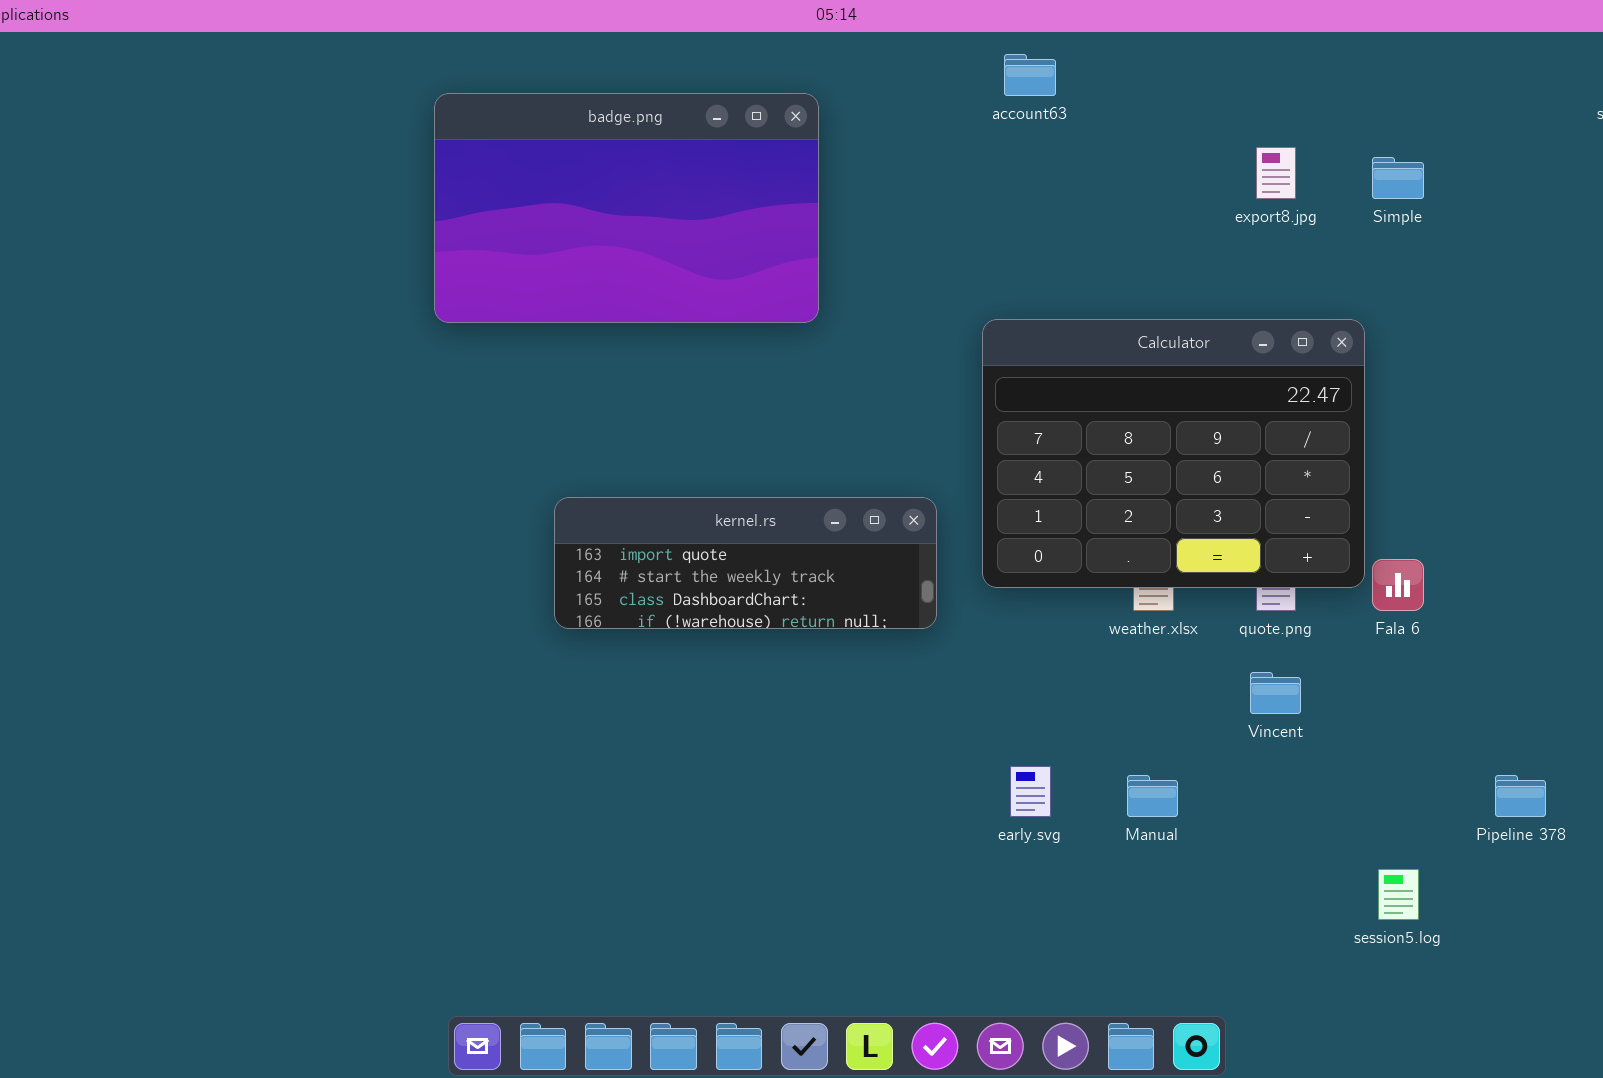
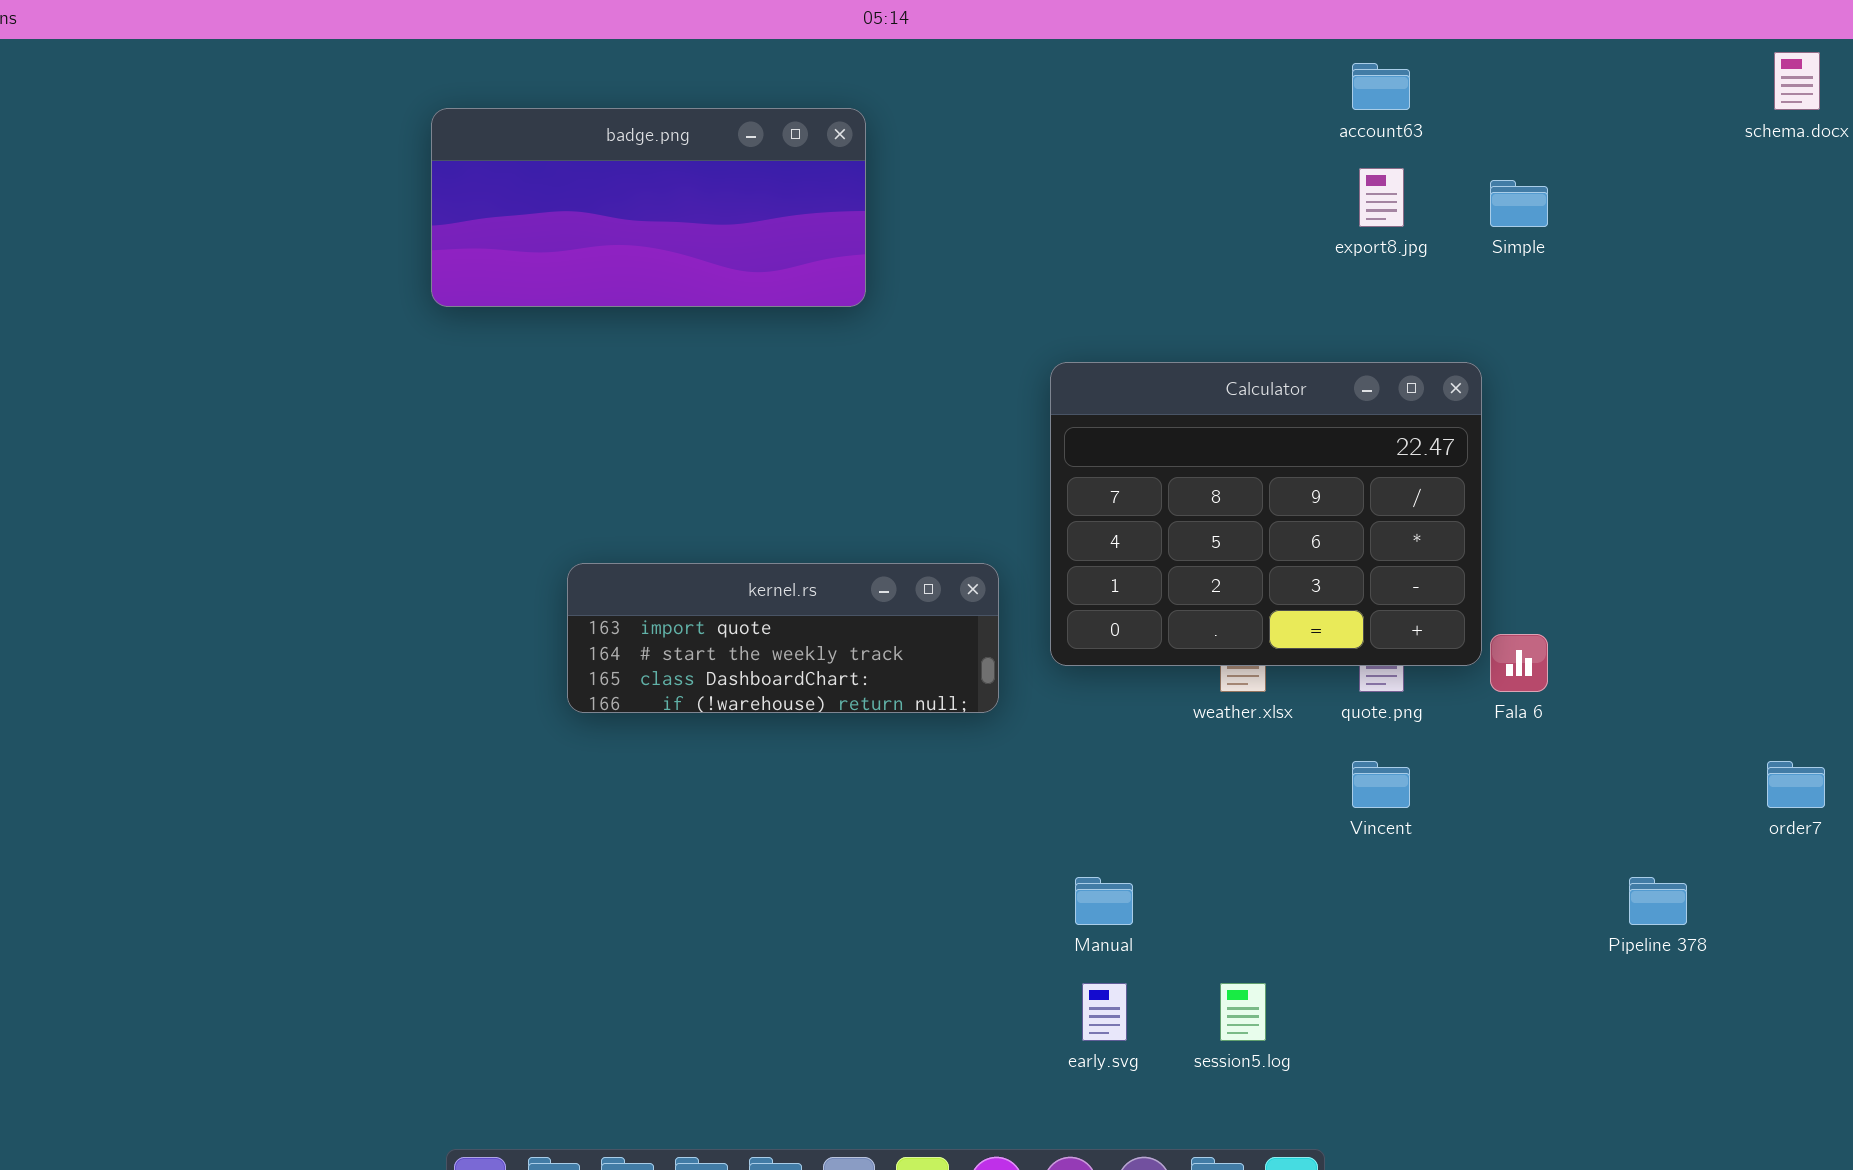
account63: [1004,54,1056,96] -> [1352,63,1410,110], moved
badge.png: [434,93,819,323] -> [431,108,866,307], resized
early.svg: [1010,766,1051,817] -> [1082,983,1127,1041], moved
Manual: [1127,775,1178,817] -> [1075,877,1133,925], moved
session5.log: [1378,869,1419,920] -> [1220,983,1266,1041], moved

